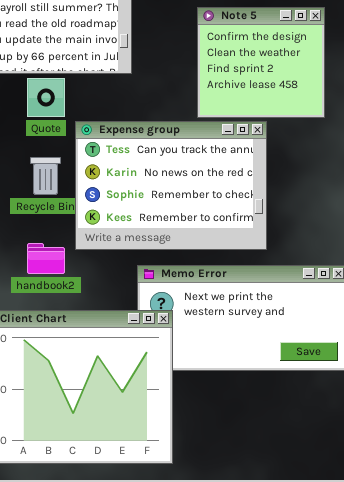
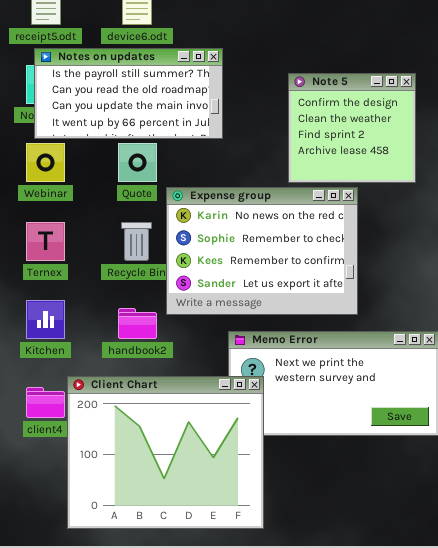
Expense group: [75,121,267,250] -> [166,187,358,315], scrolled down 1 row

